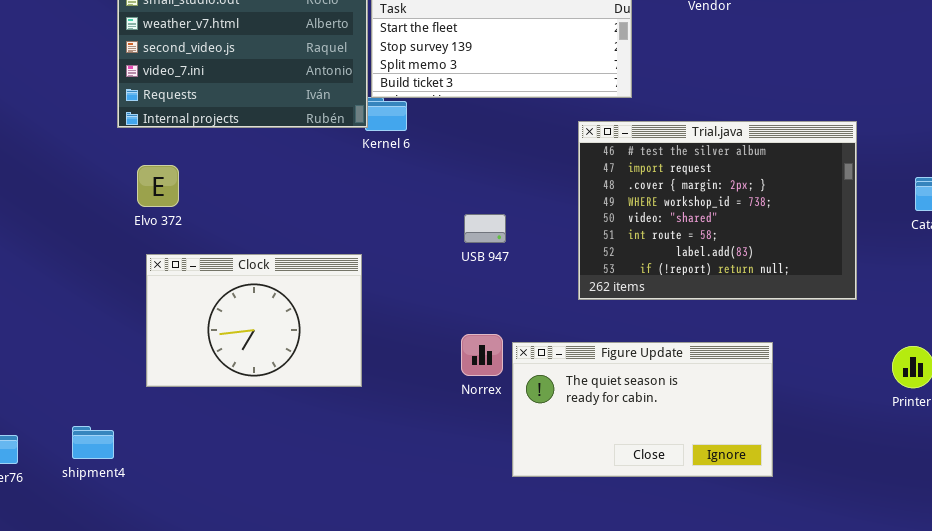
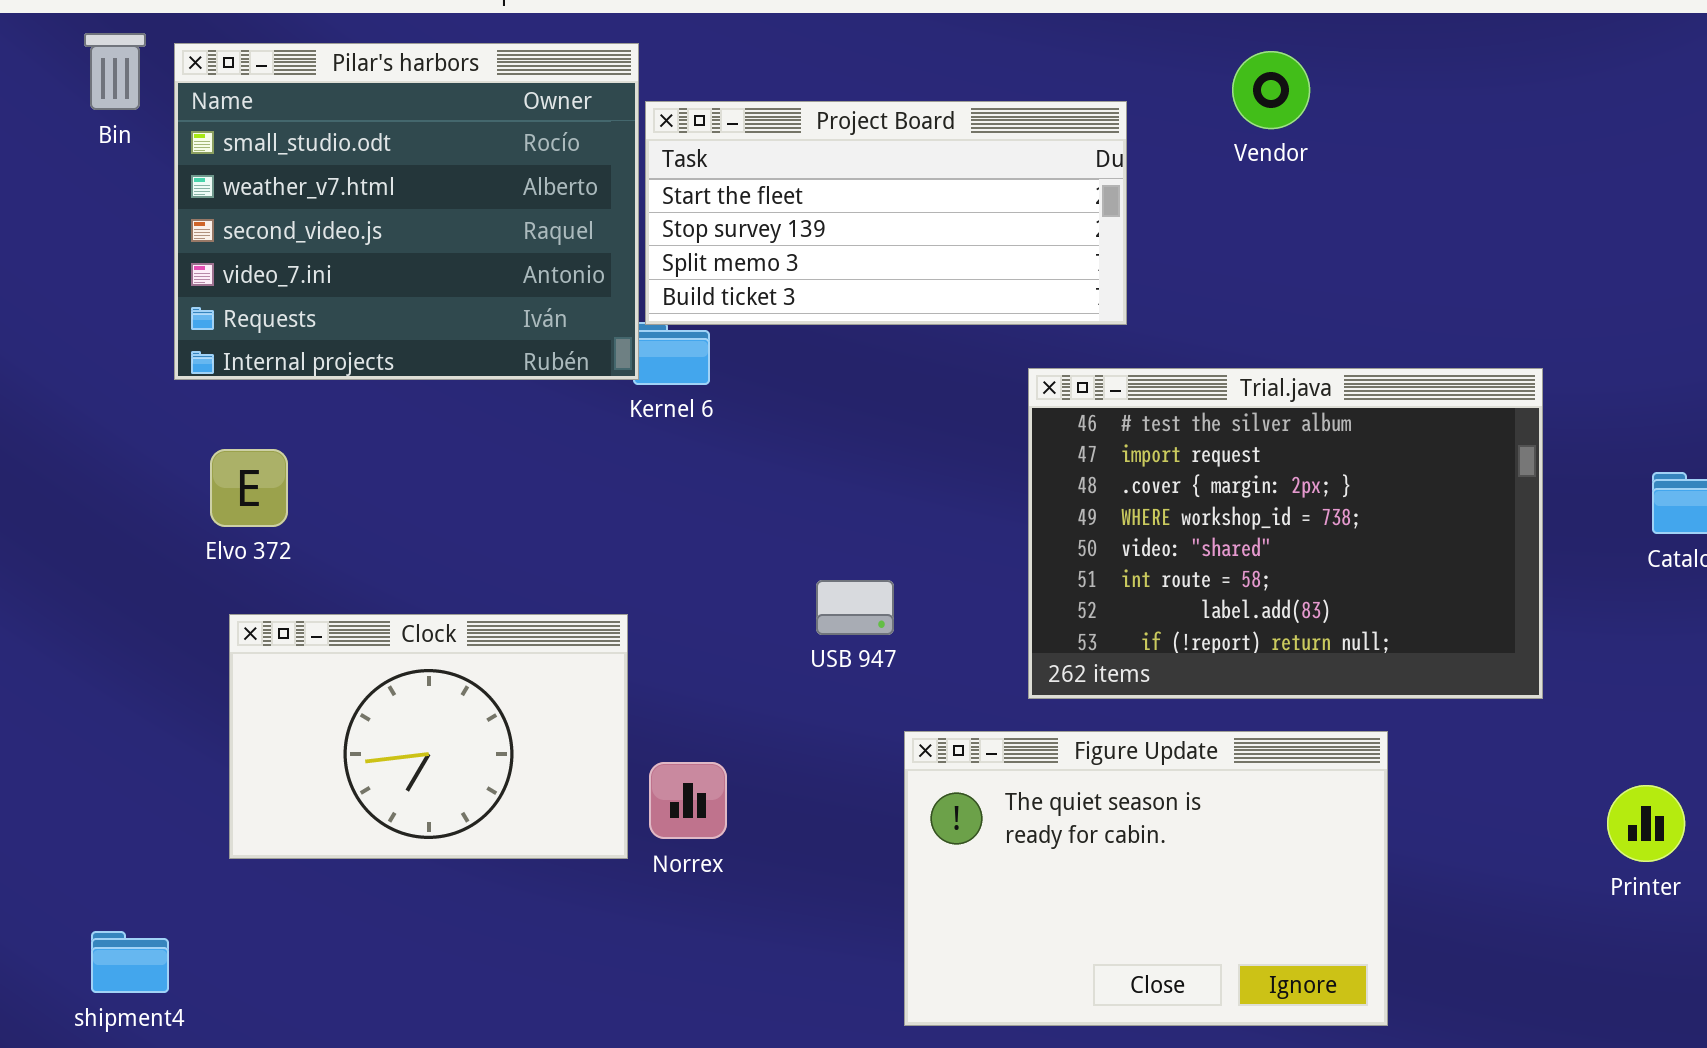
USB 947: [464,214,506,243] -> [816,580,894,635], moved
Norrex: [461,334,503,376] -> [649,762,727,839], moved
Figure Update: [512,342,773,477] -> [904,731,1388,1026], resized

